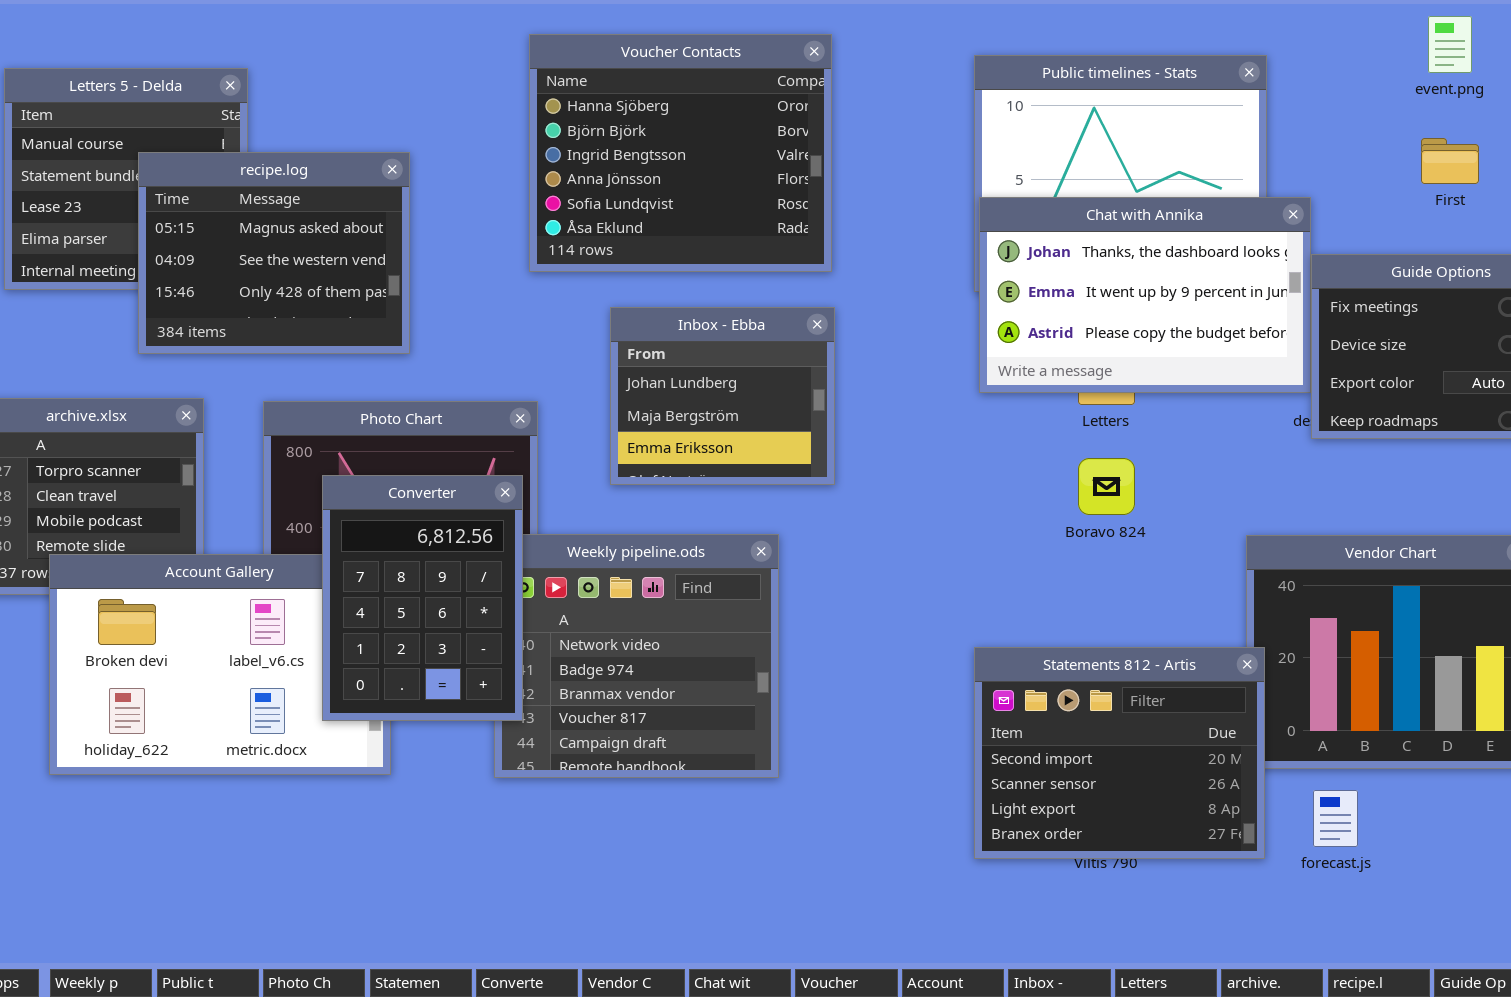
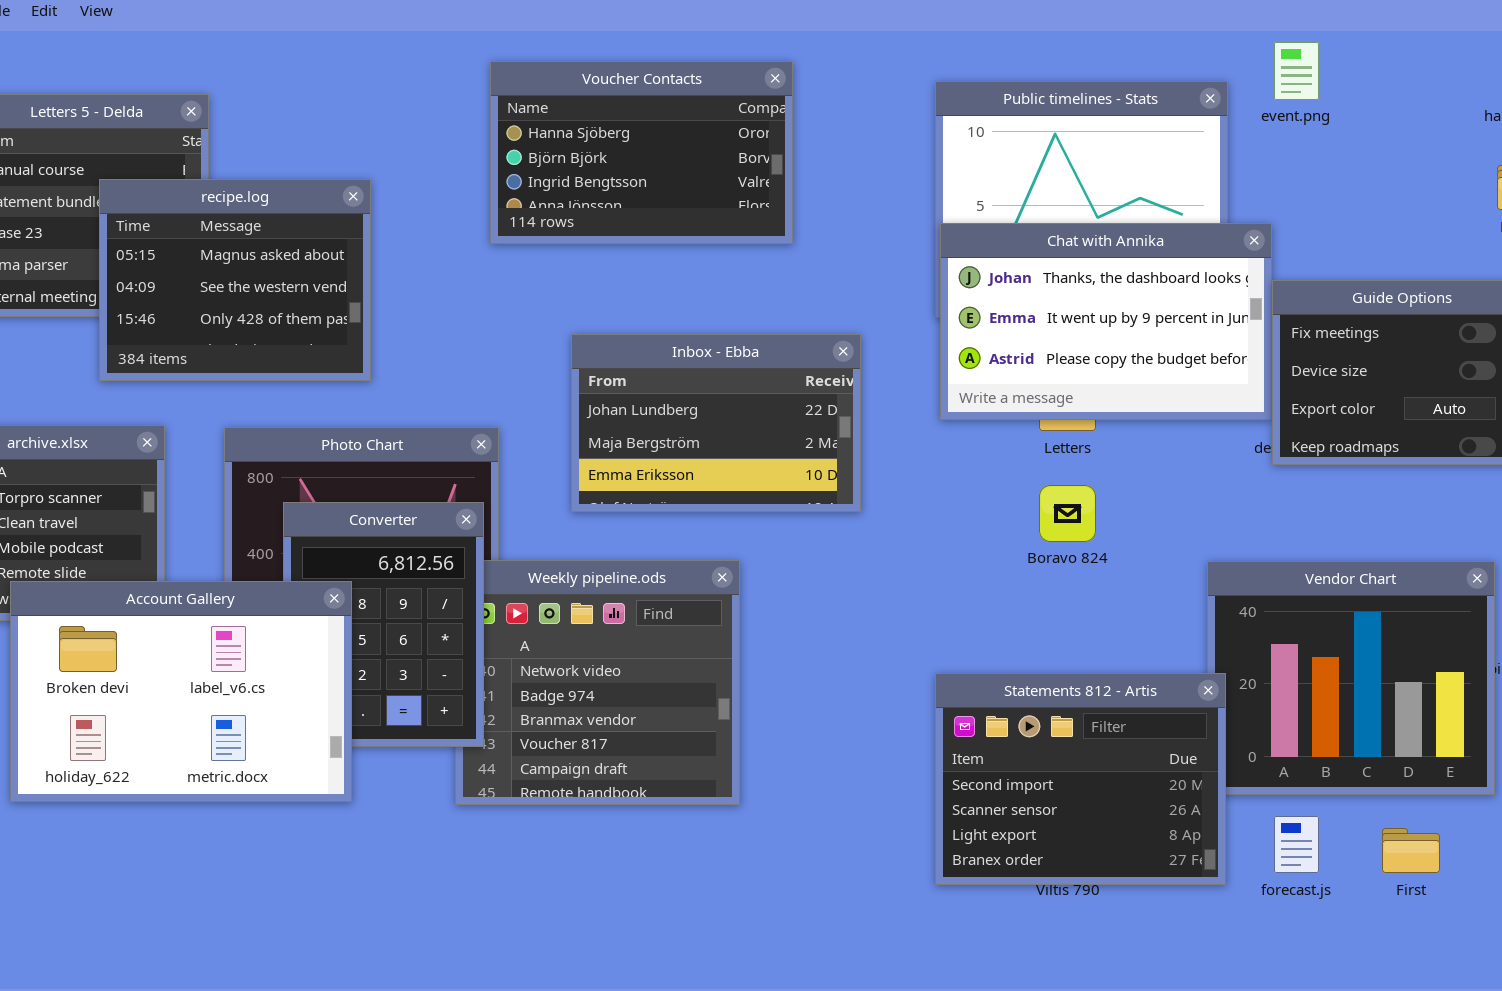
event.png: [1428,16,1472,73] -> [1274,42,1319,100], moved
Voucher Contacts: [529,34,832,272] -> [490,61,793,244], resized
First: [1421,138,1479,184] -> [1382,828,1440,873], moved
Inbox - Ebba: [610,307,835,485] -> [571,334,861,512], resized
Account Gallery: [49,554,391,775] -> [10,581,352,802], raised

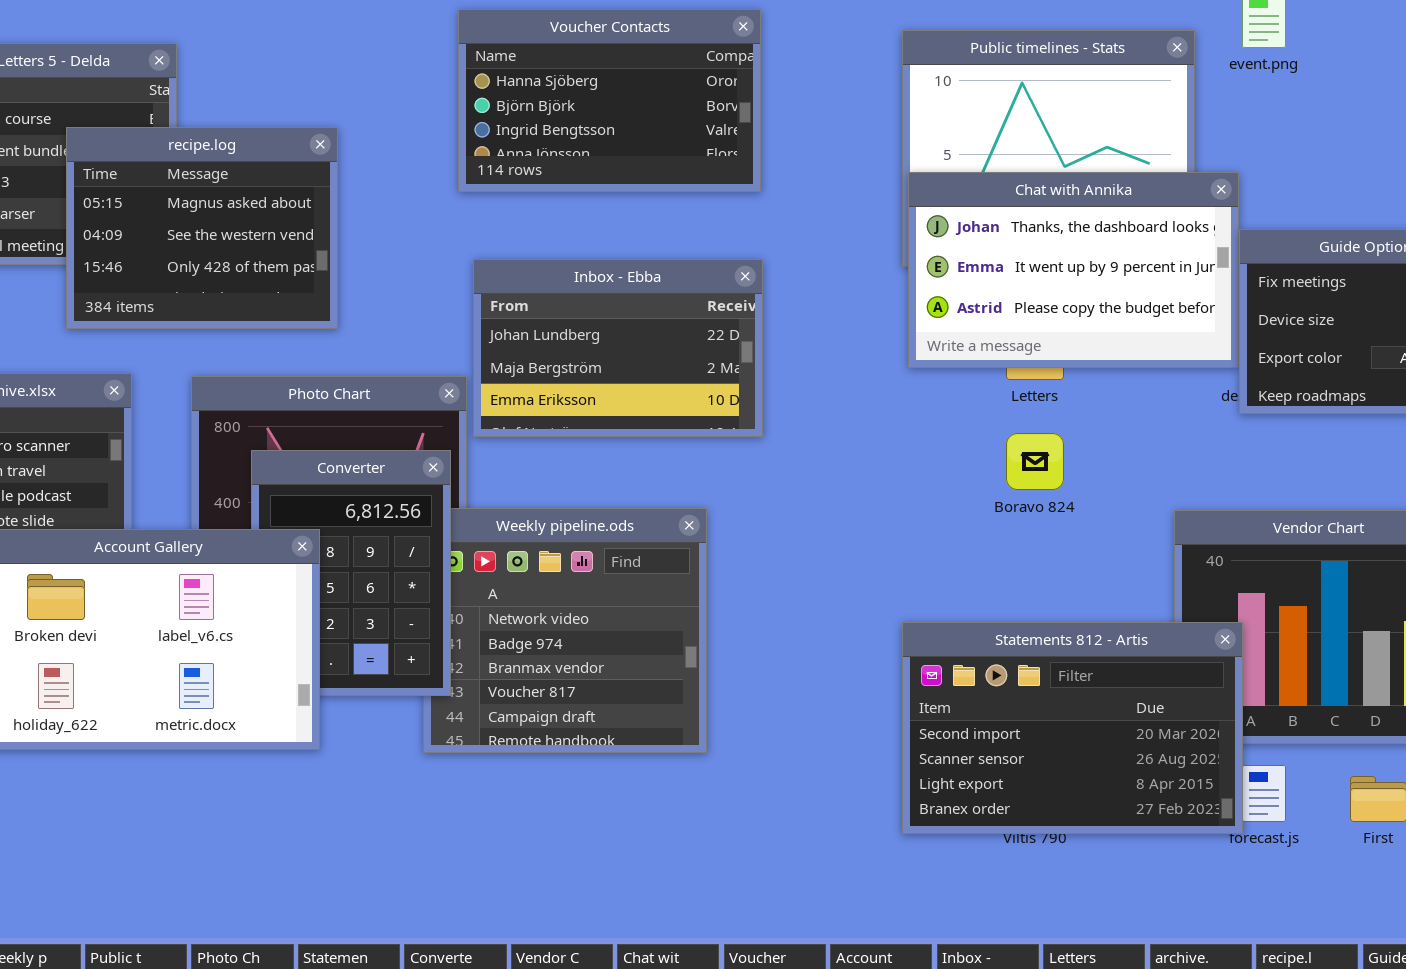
Inbox - Ebba: [571,334,861,512] -> [473,259,763,437], moved
Statements 812 - Artis: [935,673,1226,885] -> [902,622,1243,834], resized

